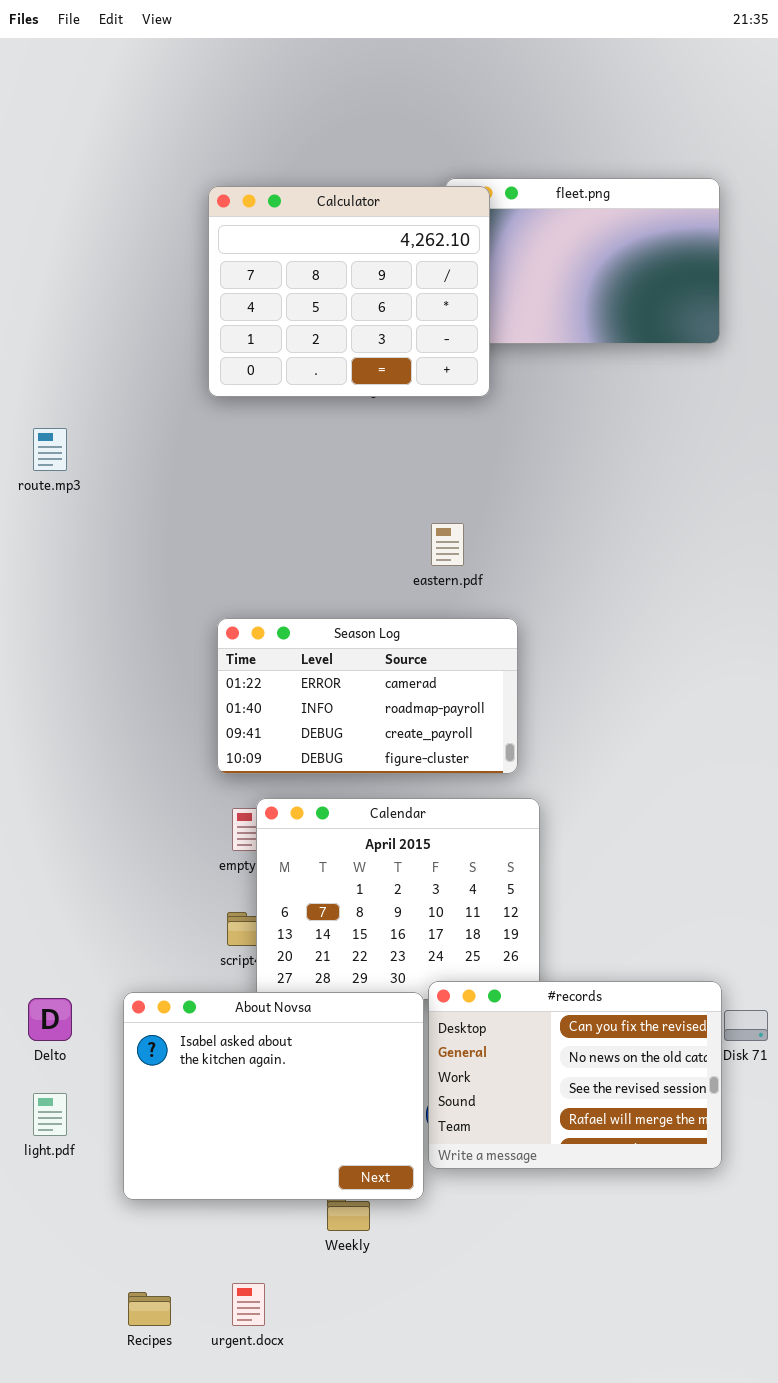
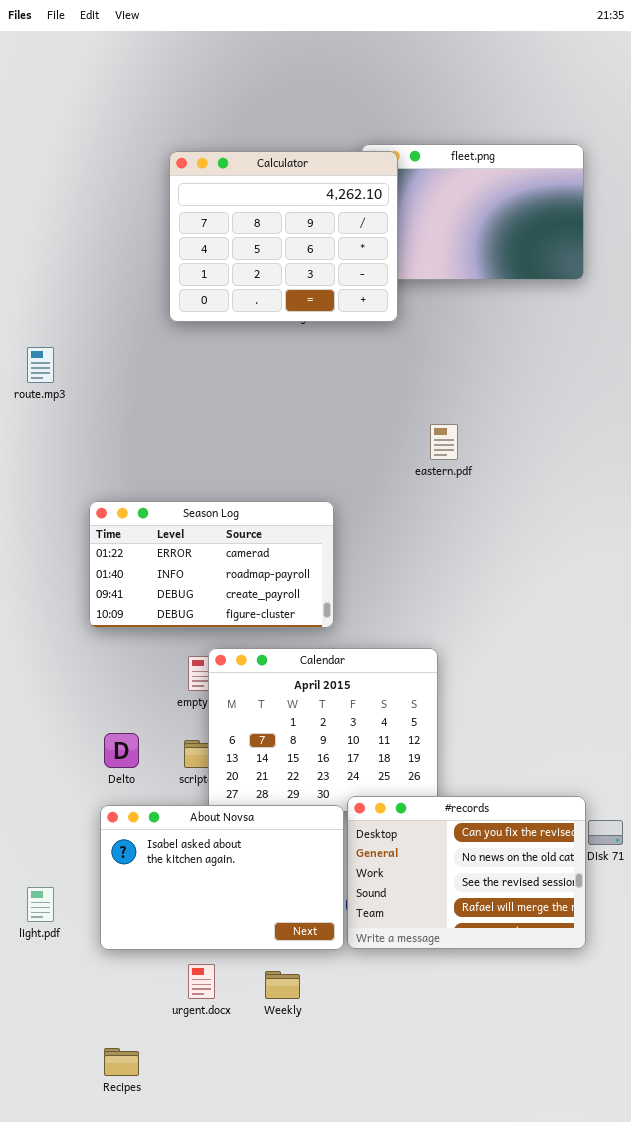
eastern.pdf: [431,523,464,566] -> [430,424,458,460], moved
Season Log: [217,618,518,774] -> [89,501,334,628], moved
About Novsa: [123,992,424,1200] -> [100,805,344,950], resized
Delto: [28,998,72,1041] -> [104,733,139,768], moved
urgent.docx: [232,1283,265,1326] -> [188,964,215,999], moved

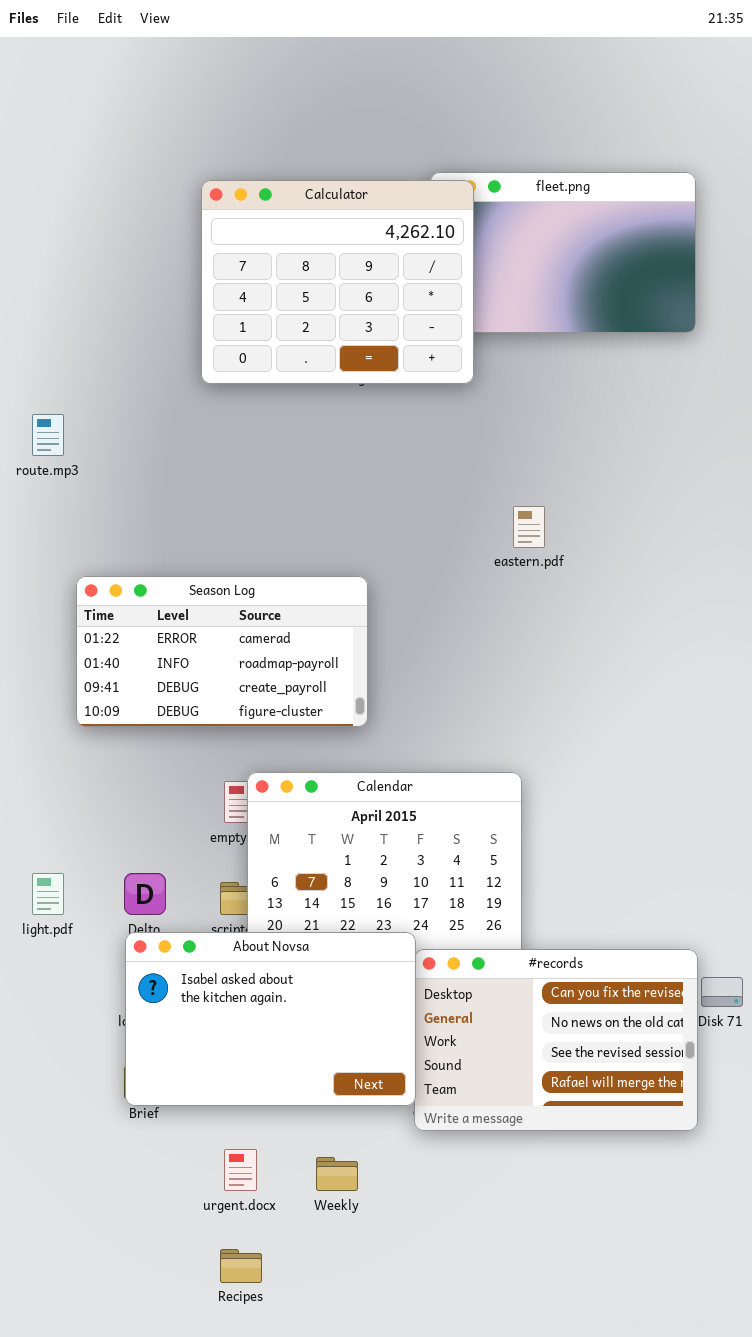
Season Log: [89,501,334,628] -> [76,576,368,727], moved
About Novsa: [100,805,344,950] -> [125,932,416,1106], moved
light.pdf: [27,887,54,922] -> [32,873,64,915], moved
Recipes: [104,1048,139,1076] -> [220,1249,262,1283], moved

